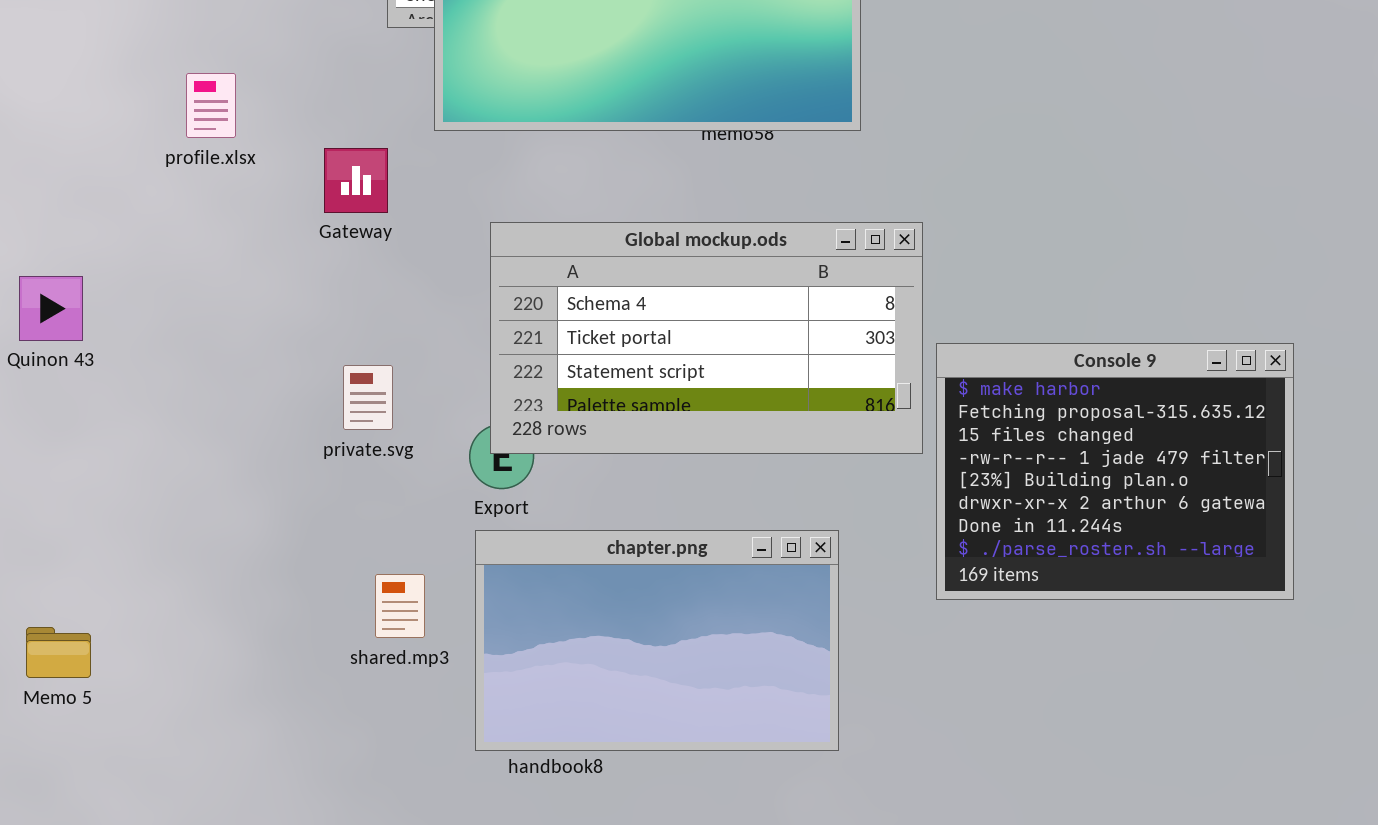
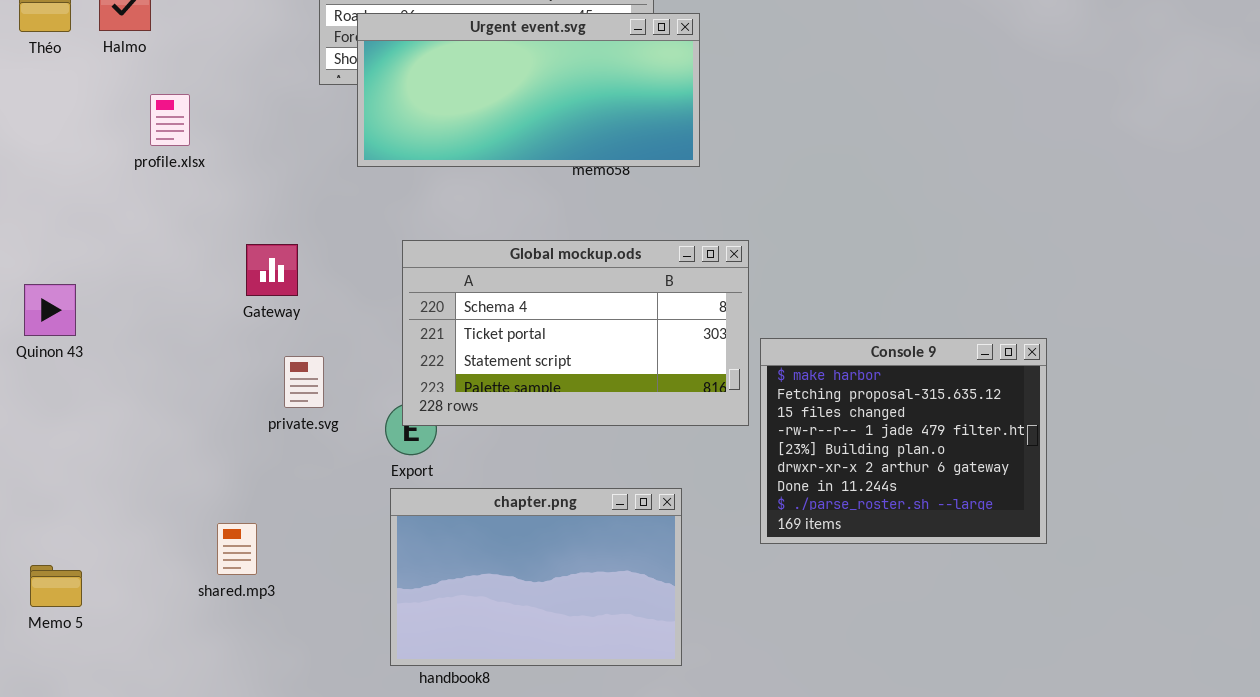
profile.xlsx: [186,73,236,138] -> [150,94,190,146], moved
Gateway: [324,148,388,213] -> [246,244,298,296], moved
shared.mp3: [375,574,425,638] -> [217,523,257,575], moved

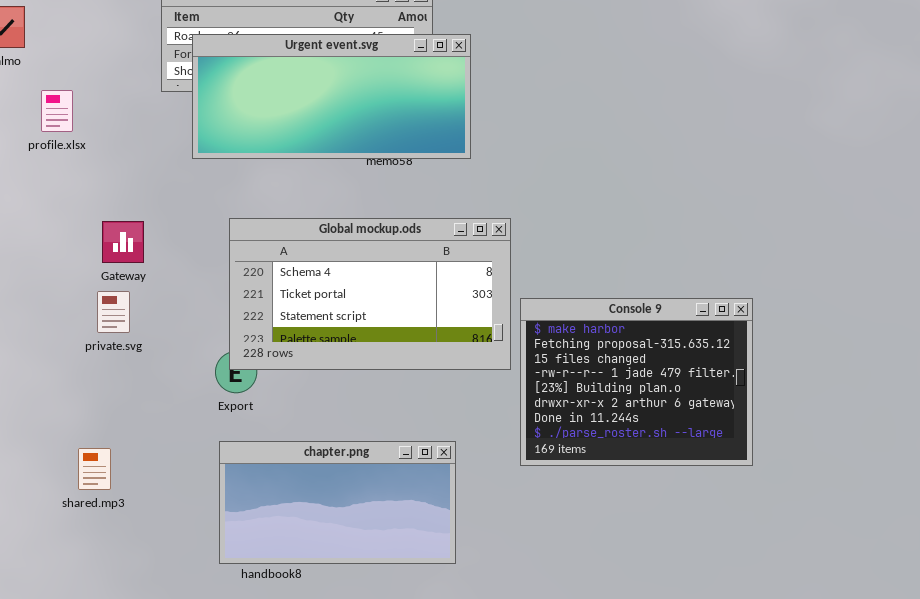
profile.xlsx: [150,94,190,146] -> [41,90,73,132], moved
private.svg: [284,356,324,408] -> [97,291,130,333], moved
chapter.png: [390,488,682,666] -> [219,441,456,564], resized

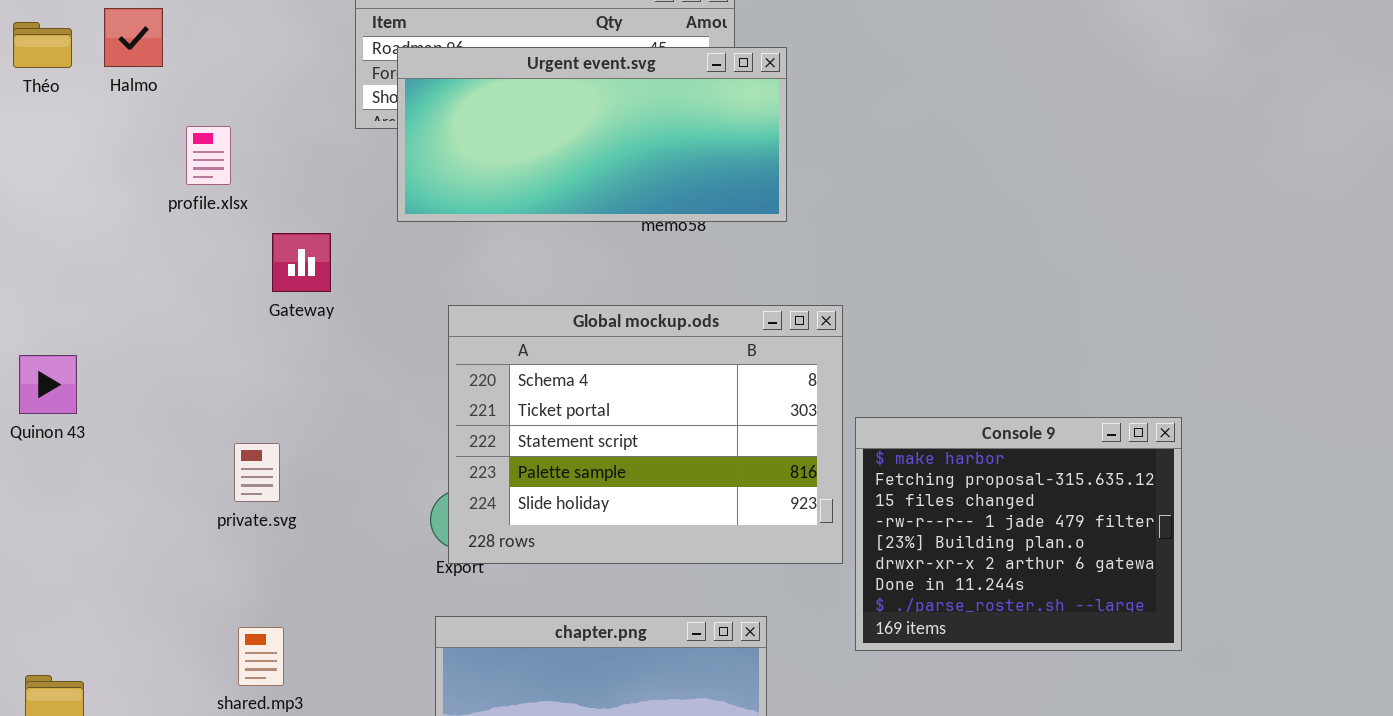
Global mockup.ods: [229,218,511,370] -> [448,305,843,564], resized
Gateway: [102,221,144,263] -> [272,233,331,292], moved
private.svg: [97,291,130,333] -> [234,443,280,502], moved

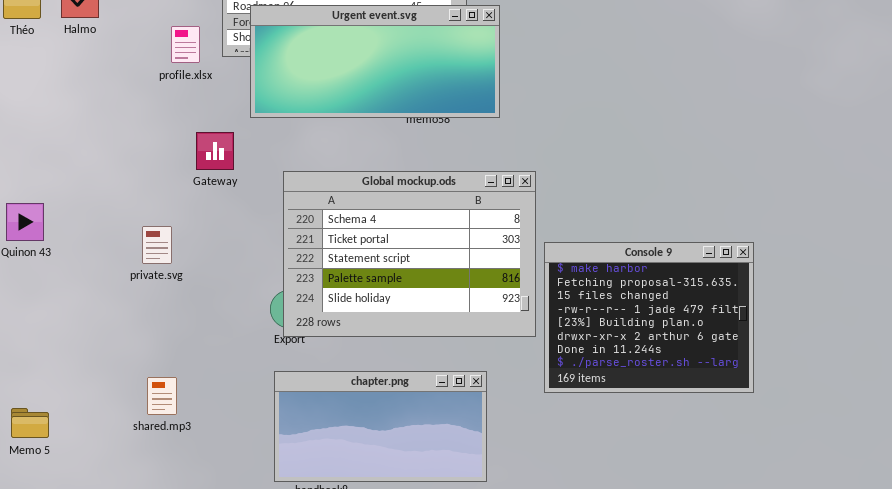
profile.xlsx: [186,126,231,185] -> [171,26,200,63], moved
Gateway: [272,233,331,292] -> [196,132,234,170], moved
private.svg: [234,443,280,502] -> [142,226,172,264], moved

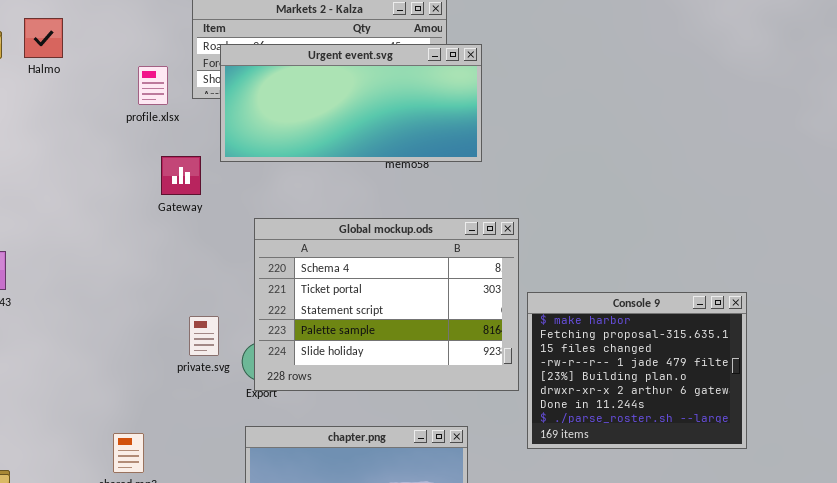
Gateway: [196,132,234,170] -> [161,156,201,195], moved
private.svg: [142,226,172,264] -> [189,316,219,356], moved

